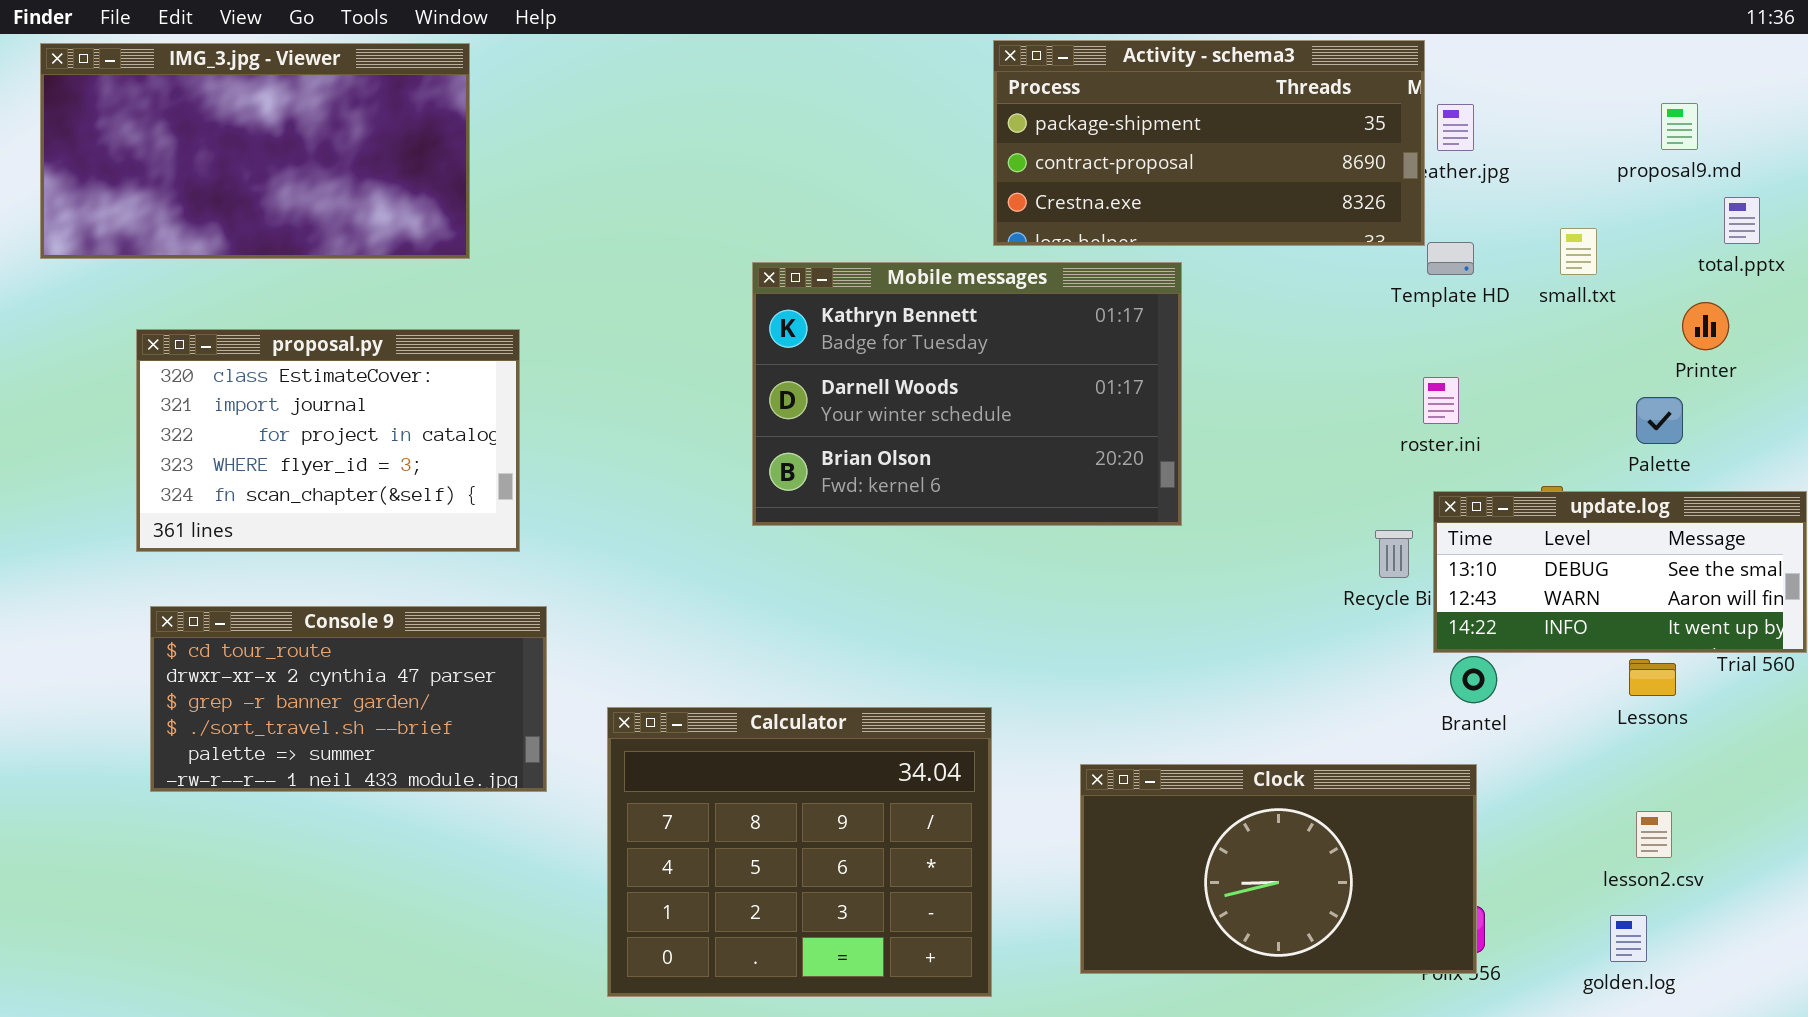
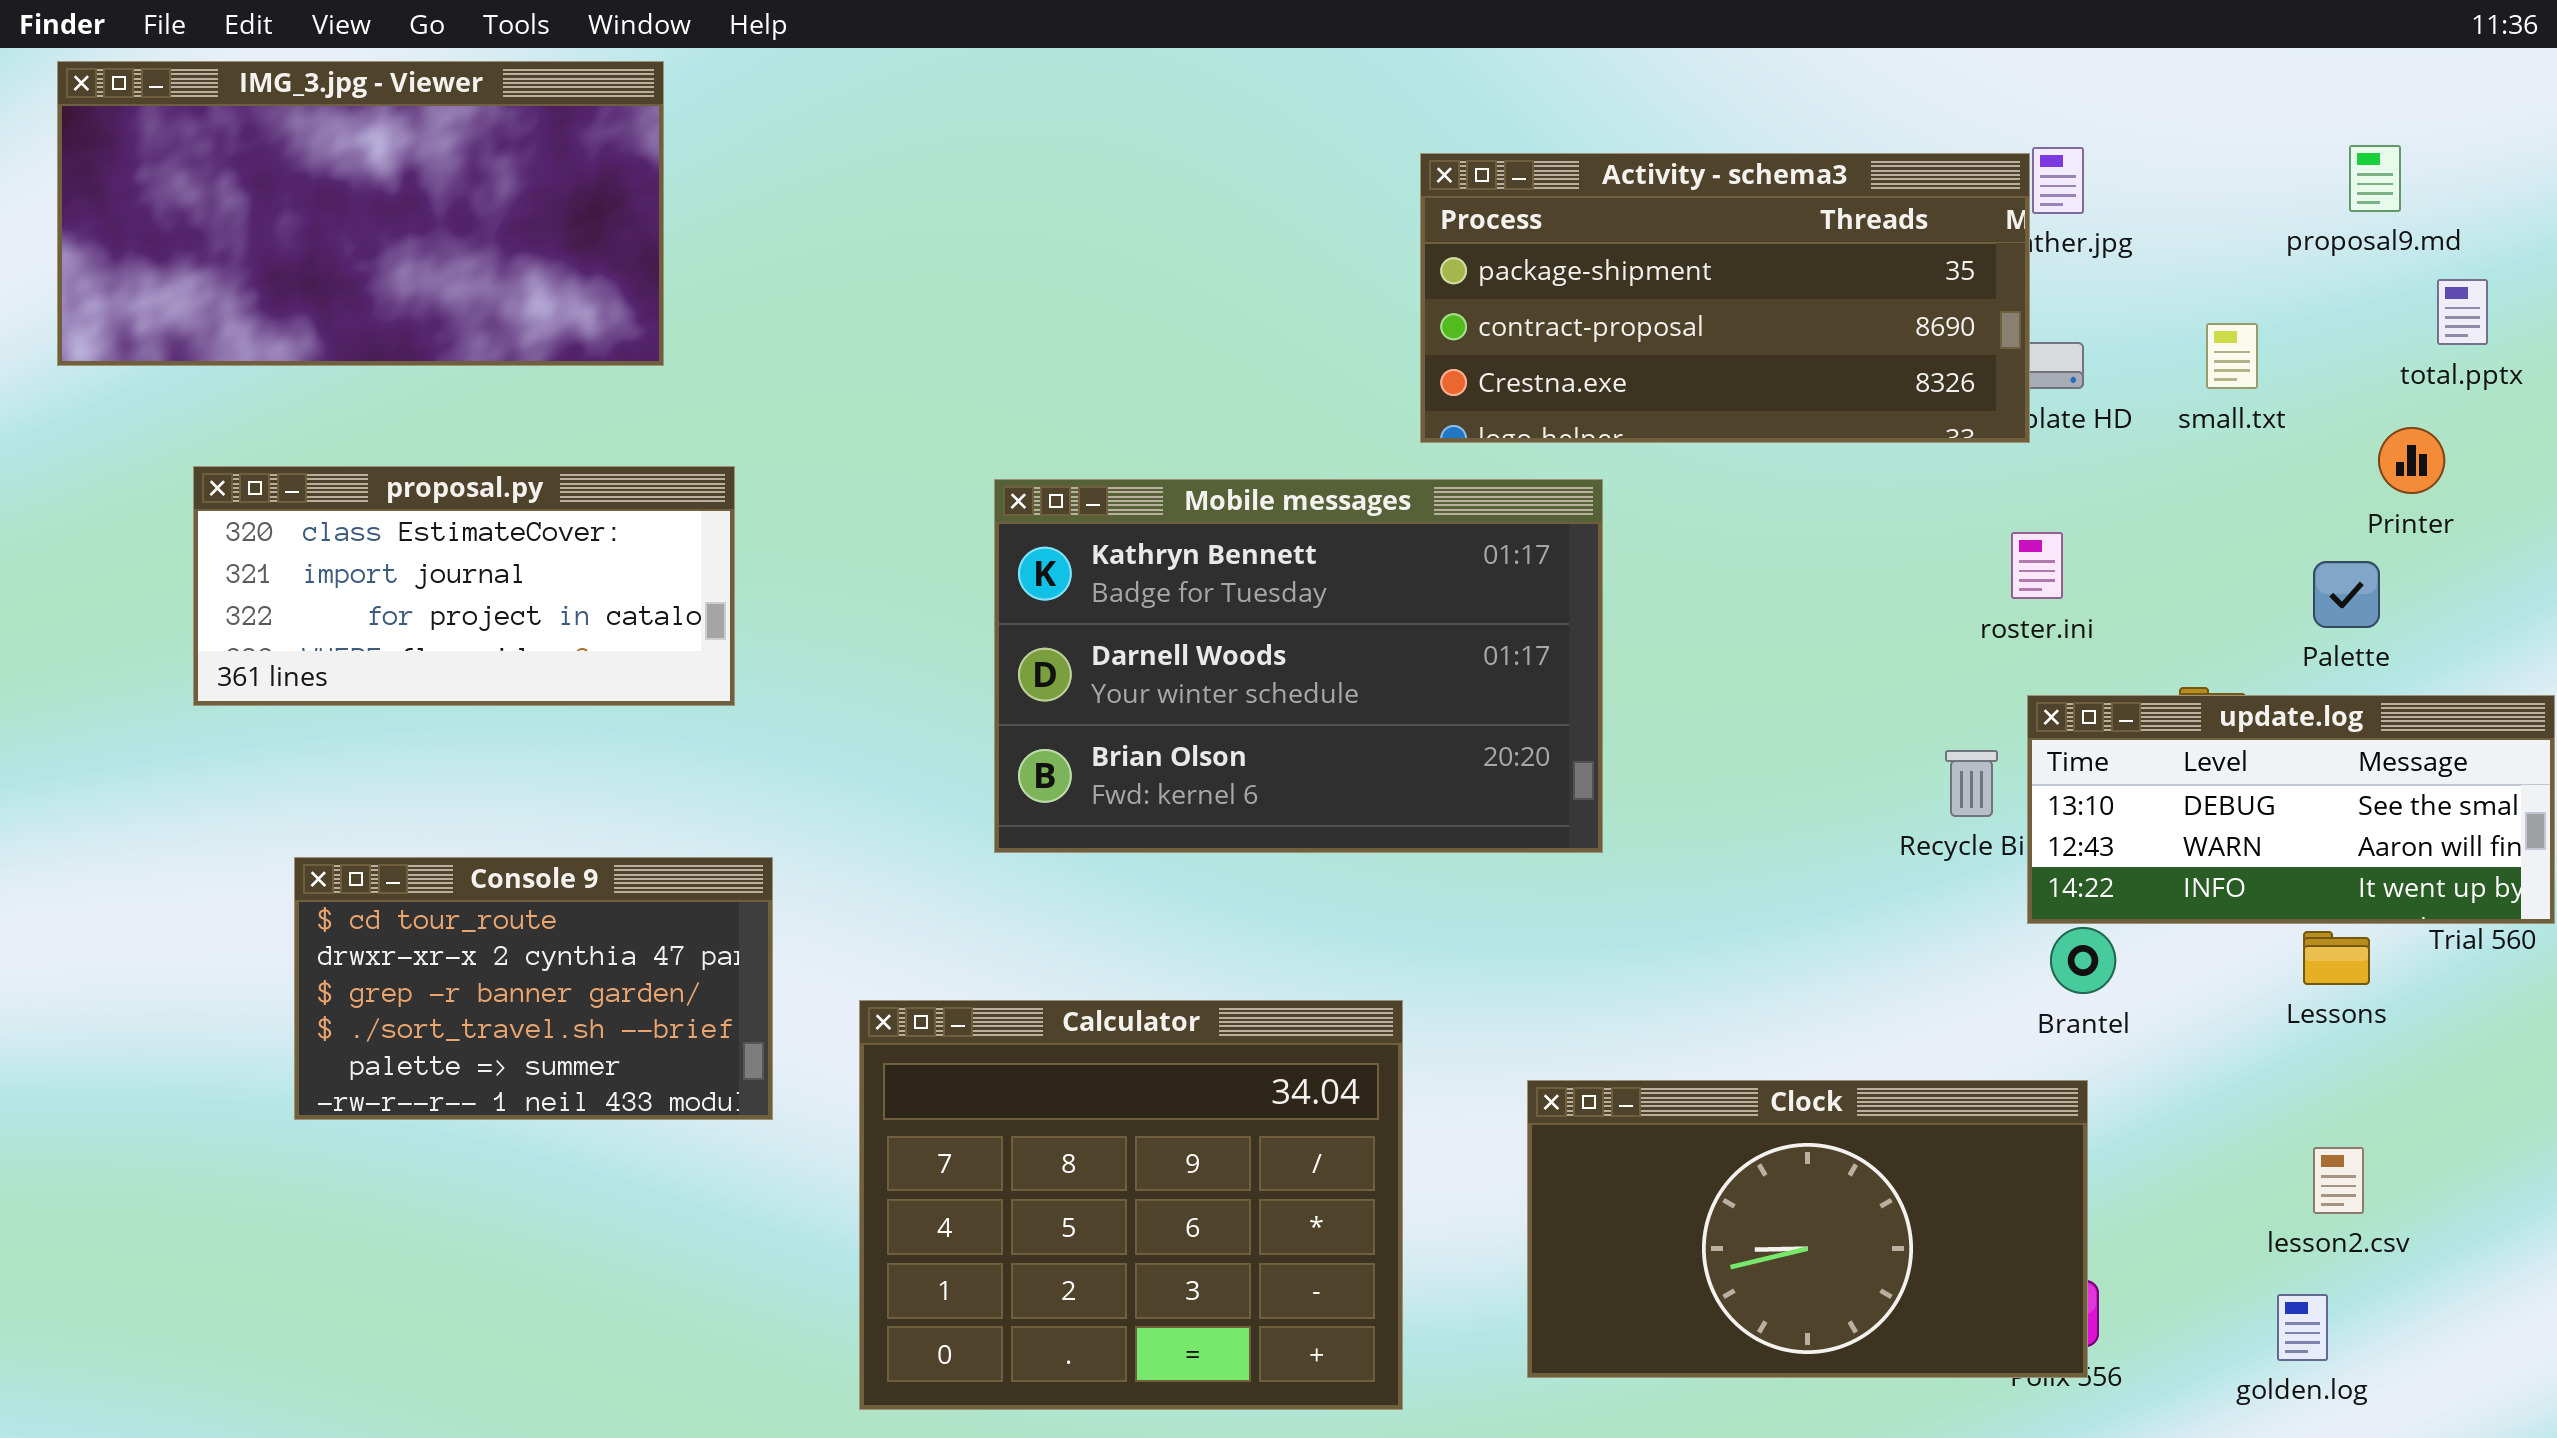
Activity - schema3: [993,40,1425,246] -> [1420,153,2030,443], moved
Mobile messages: [752,262,1182,526] -> [994,479,1603,853], moved
proposal.py: [136,329,520,552] -> [193,466,735,706], resized
Console 9: [150,606,547,792] -> [294,857,773,1120], resized

